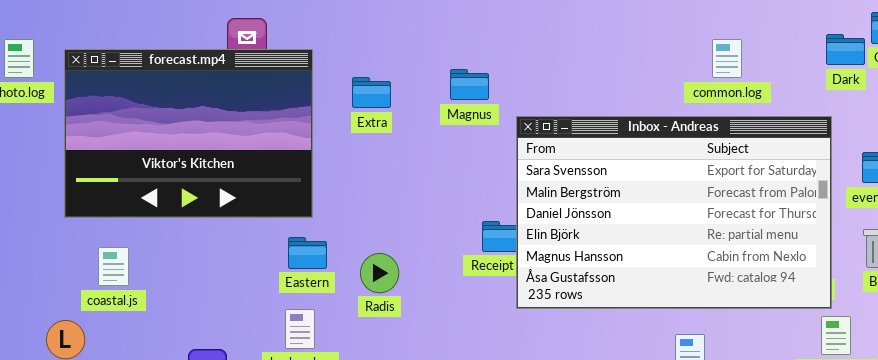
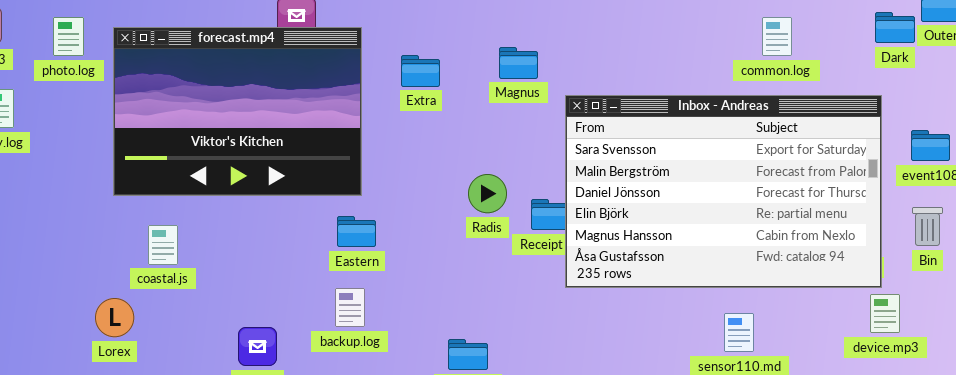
Radis: [360,253,399,293] -> [468,174,507,213], moved

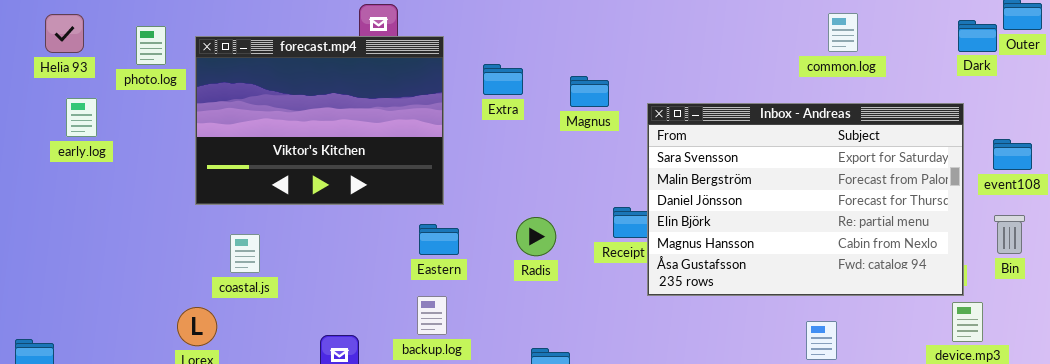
common.log: [762,17,792,56] -> [828,13,858,52], moved
Magnus: [499,47,538,79] -> [570,76,609,107], moved
Radis: [468,174,507,213] -> [516,217,556,256], moved

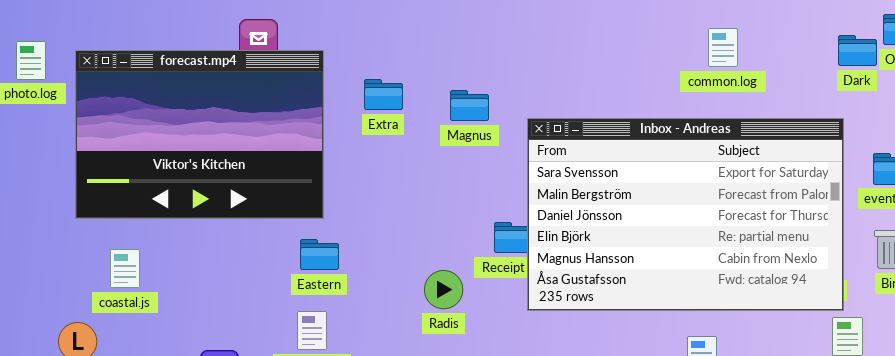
Radis: [516,217,556,256] -> [424,270,463,309], moved

